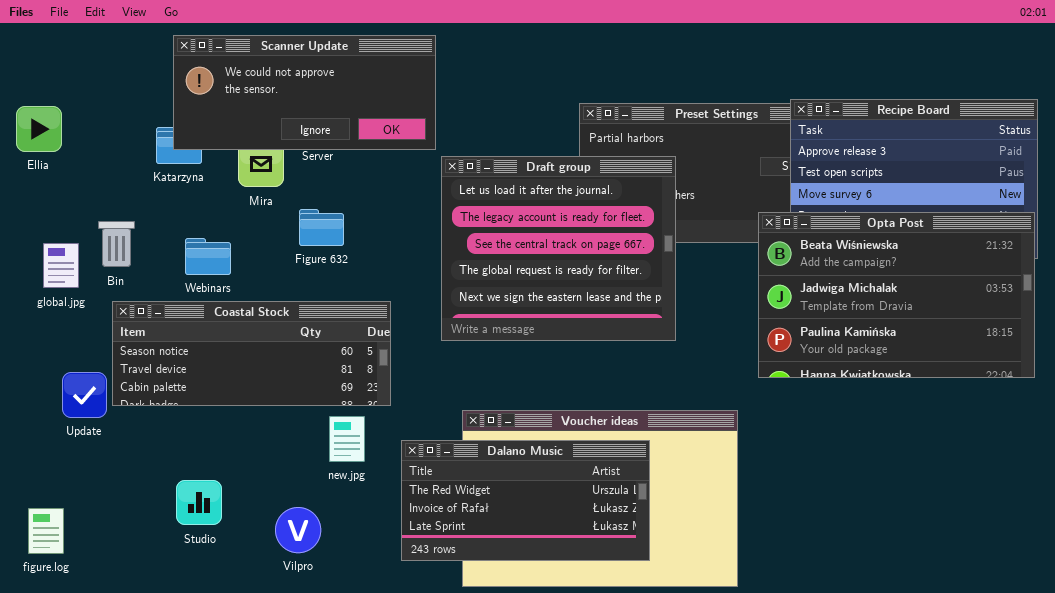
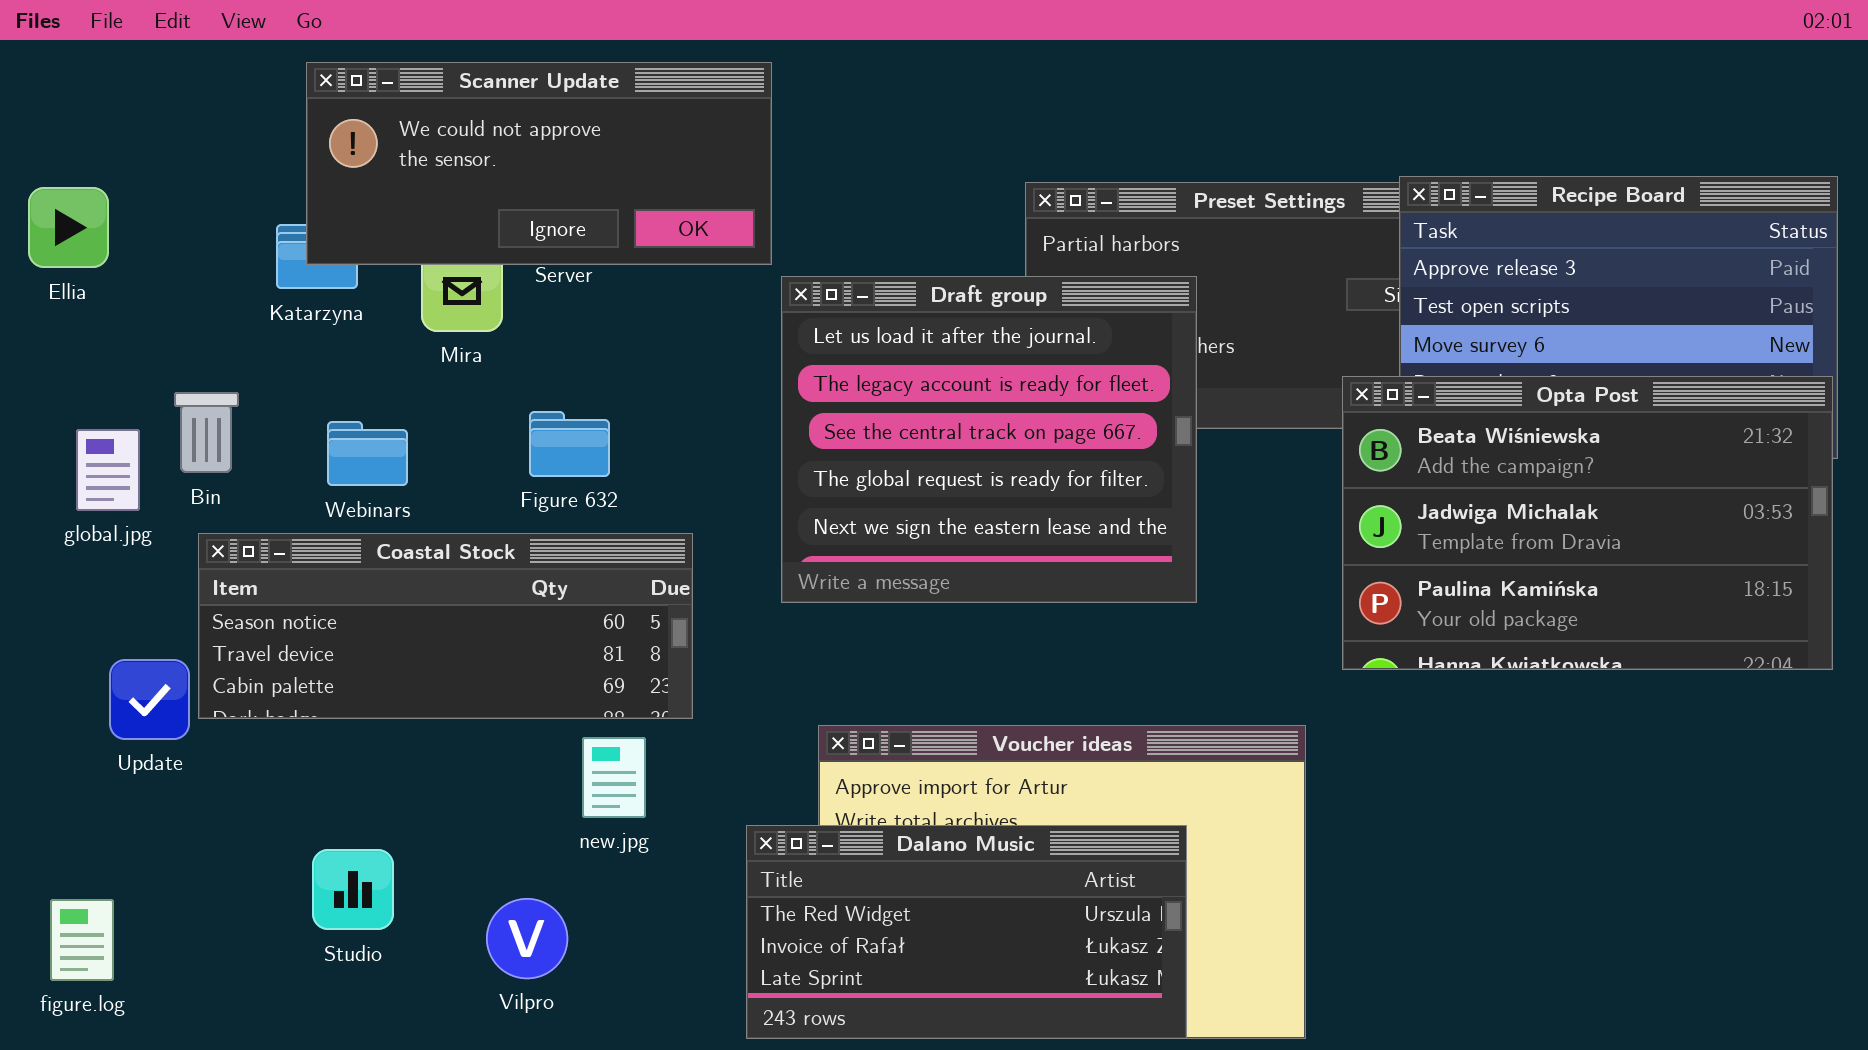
Figure 632: [299,209,344,246] -> [529,411,610,477], moved
Dalano Music: [401,440,650,561] -> [746,825,1187,1039], moved

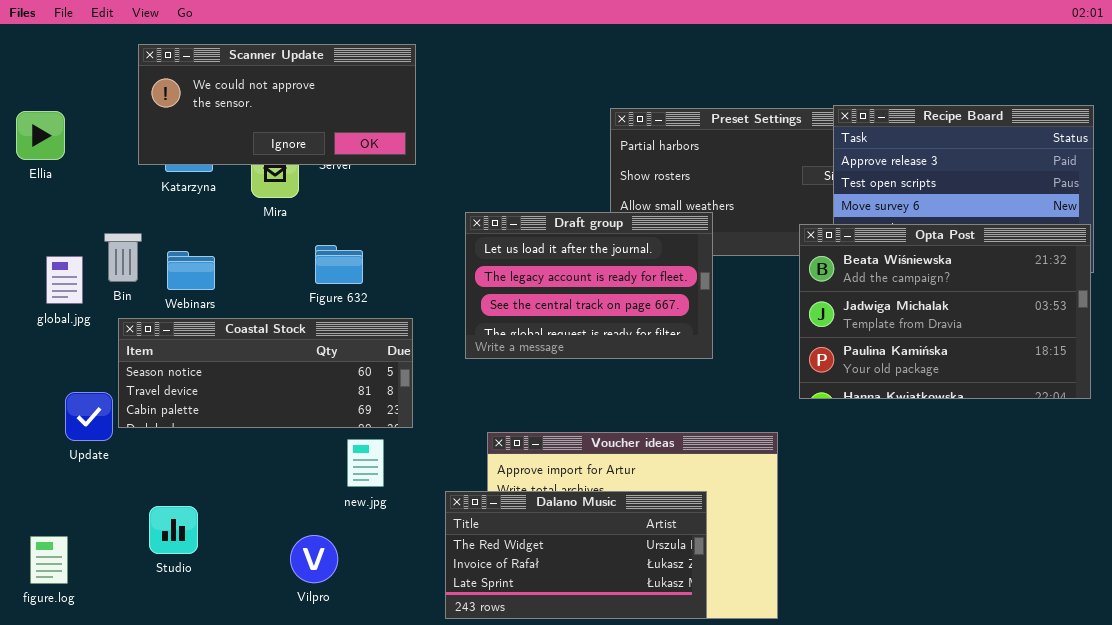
Scanner Update: [306,62,772,265] -> [138,44,416,165], moved
Draft group: [781,276,1197,603] -> [465,212,713,359], resized
Webinars: [327,421,408,486] -> [167,251,215,290], moved
Studio: [312,849,394,930] -> [149,506,198,554], moved

